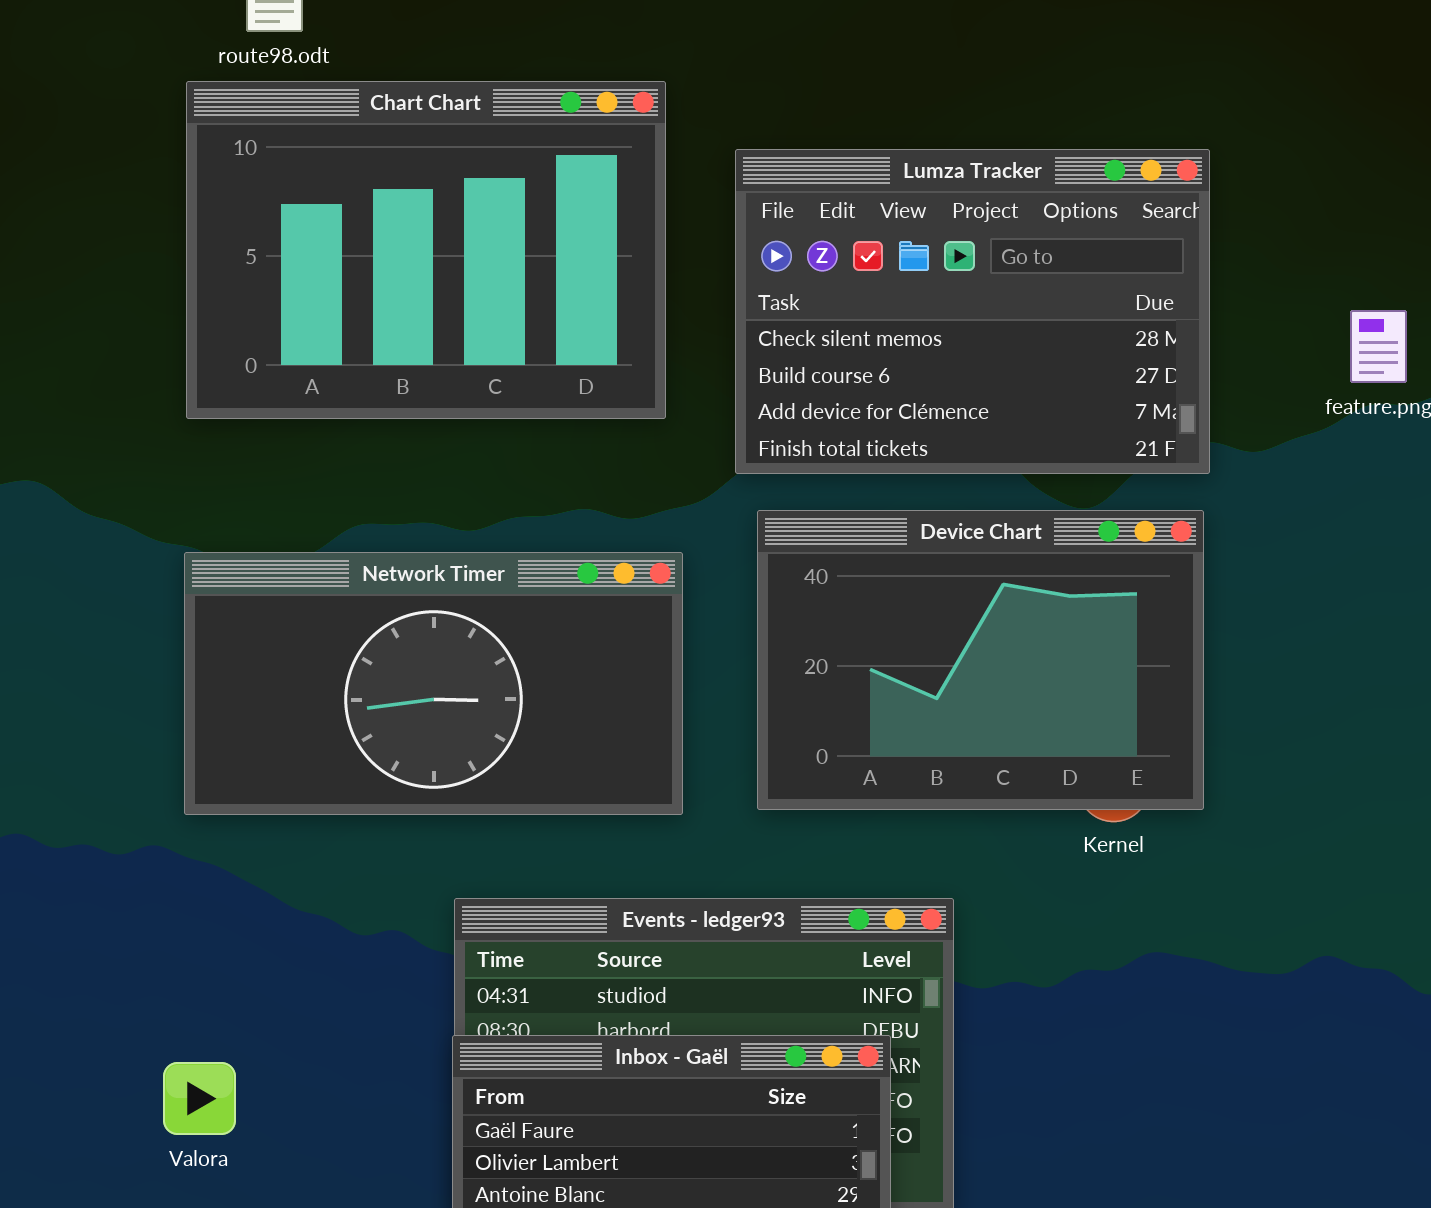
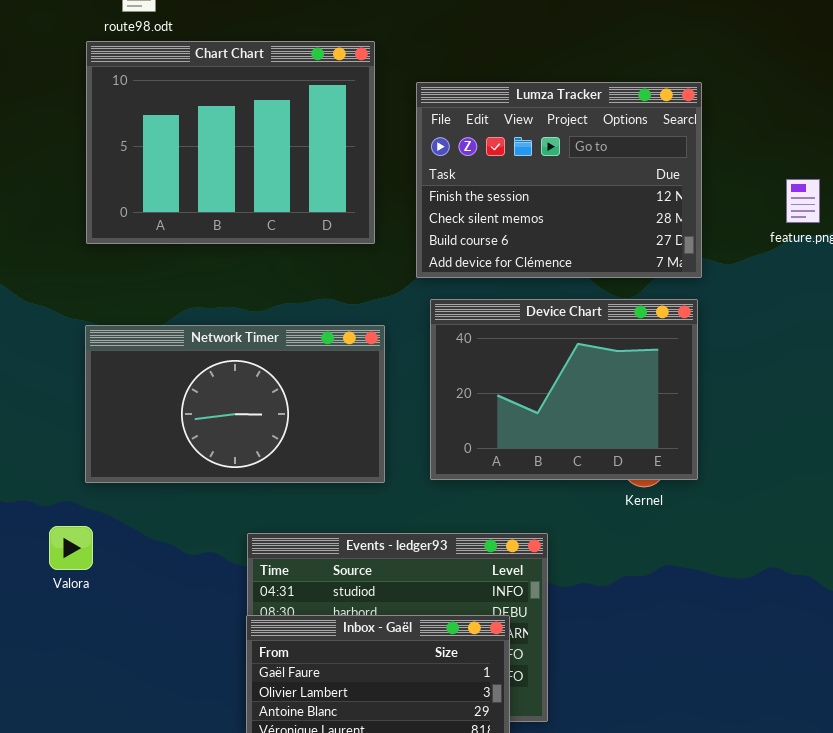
Lumza Tracker: [735,149,1210,474] -> [416,82,702,278], scrolled up 1 row
Valora: [163,1062,236,1135] -> [49,526,93,570], moved

